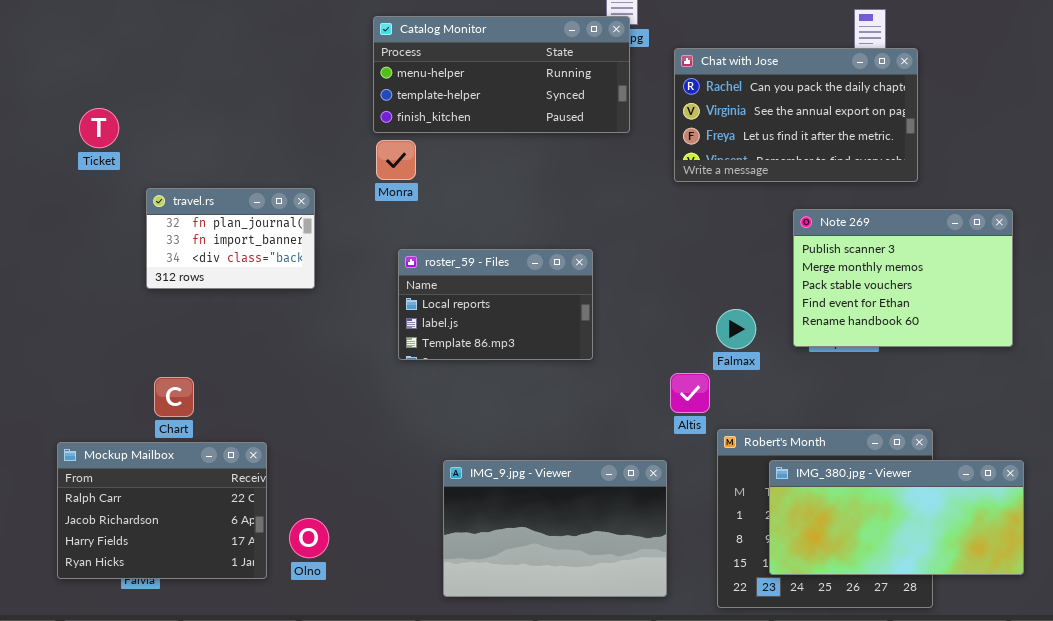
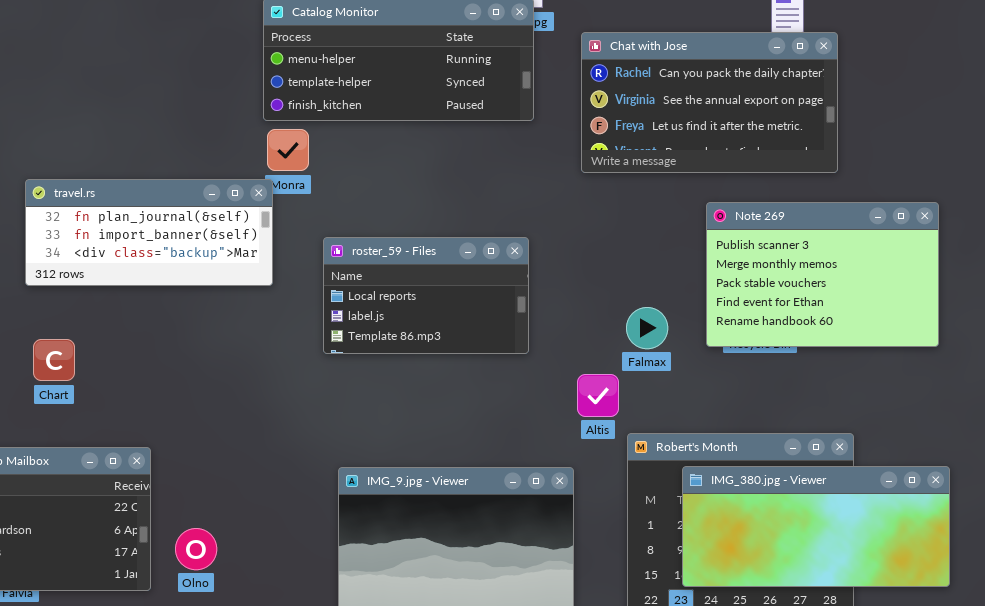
travel.rs: [146,188,315,289] -> [25,179,273,286], resized
roster_59 - Files: [398,249,593,360] -> [323,237,529,354], moved
Chart: [154,377,194,417] -> [33,339,75,381], moved

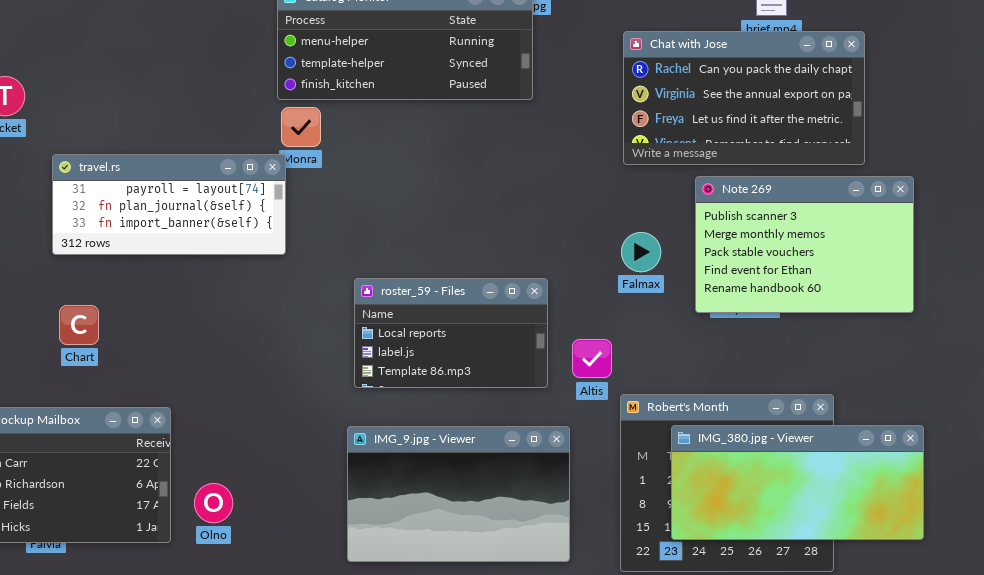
Chat with Jose: [581,32,838,173] -> [623,31,865,165], moved
travel.rs: [25,179,273,286] -> [52,154,286,255], scrolled up 1 row
roster_59 - Files: [323,237,529,354] -> [354,278,548,388], moved
Falmax: [626,307,668,349] -> [621,232,661,272], moved

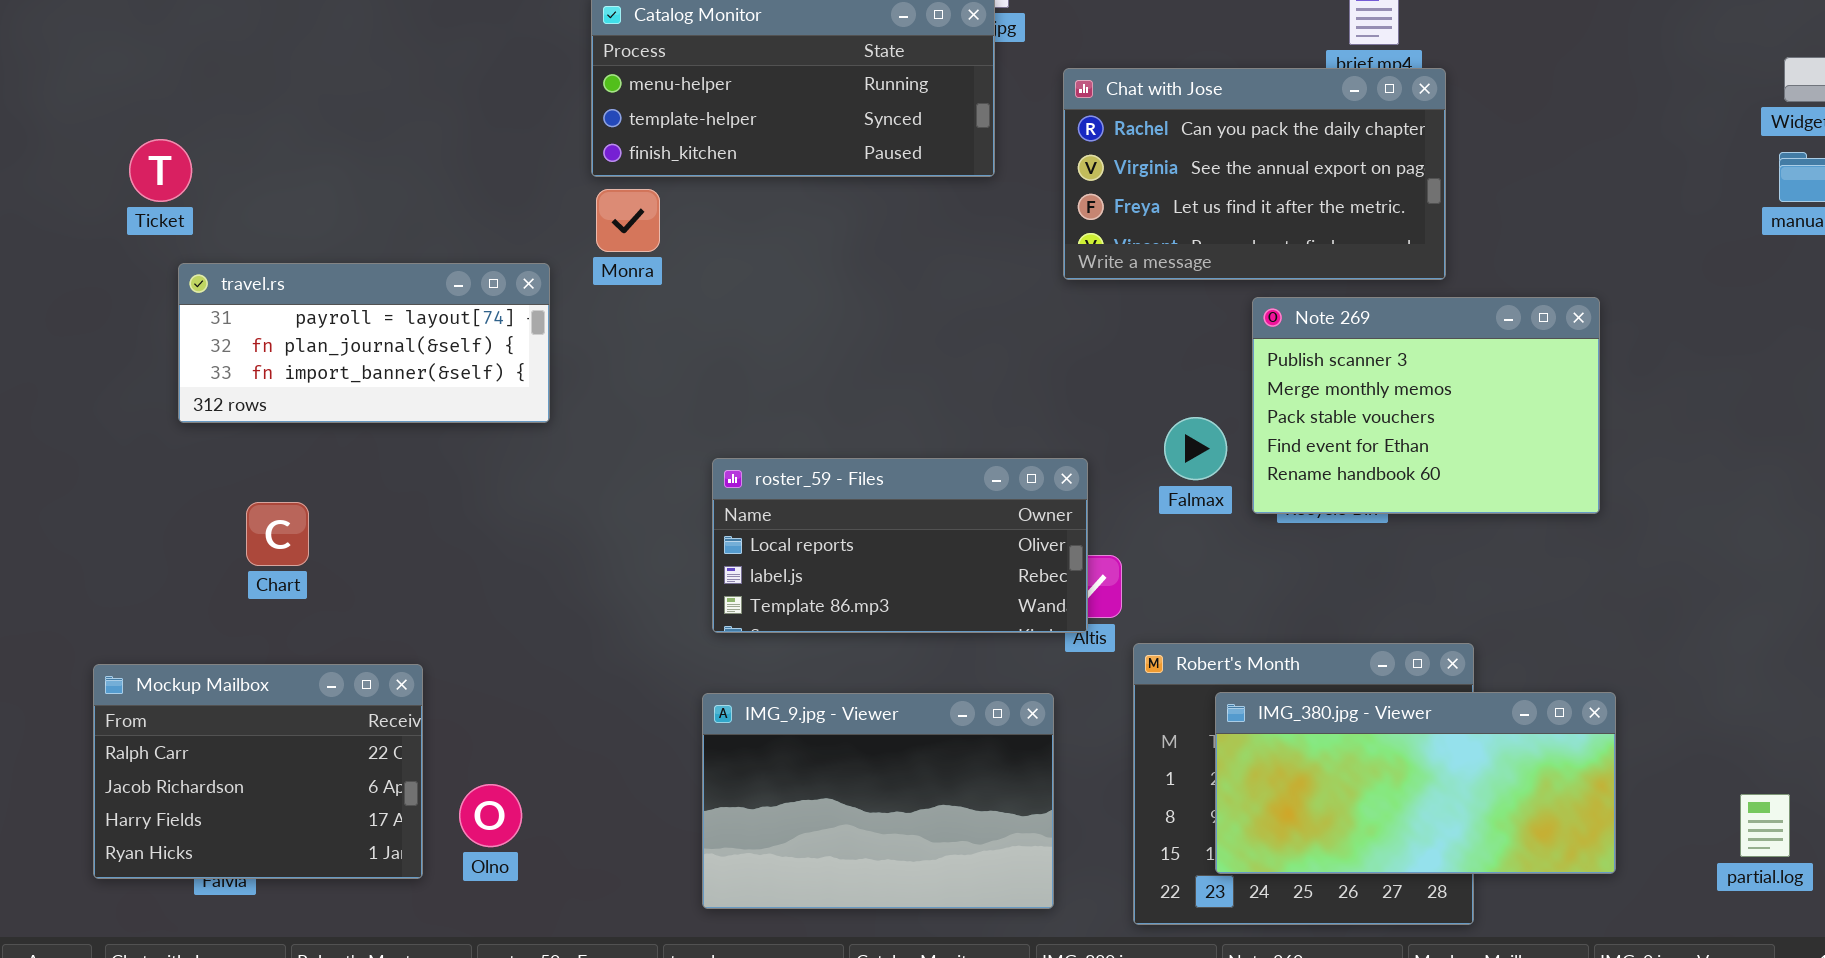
Chat with Jose: [623,31,865,165] -> [1063,68,1446,280], moved
travel.rs: [52,154,286,255] -> [178,263,550,423], moved
Falmax: [621,232,661,272] -> [1164,417,1227,480], moved
roster_59 - Files: [354,278,548,388] -> [712,458,1088,633], resized

